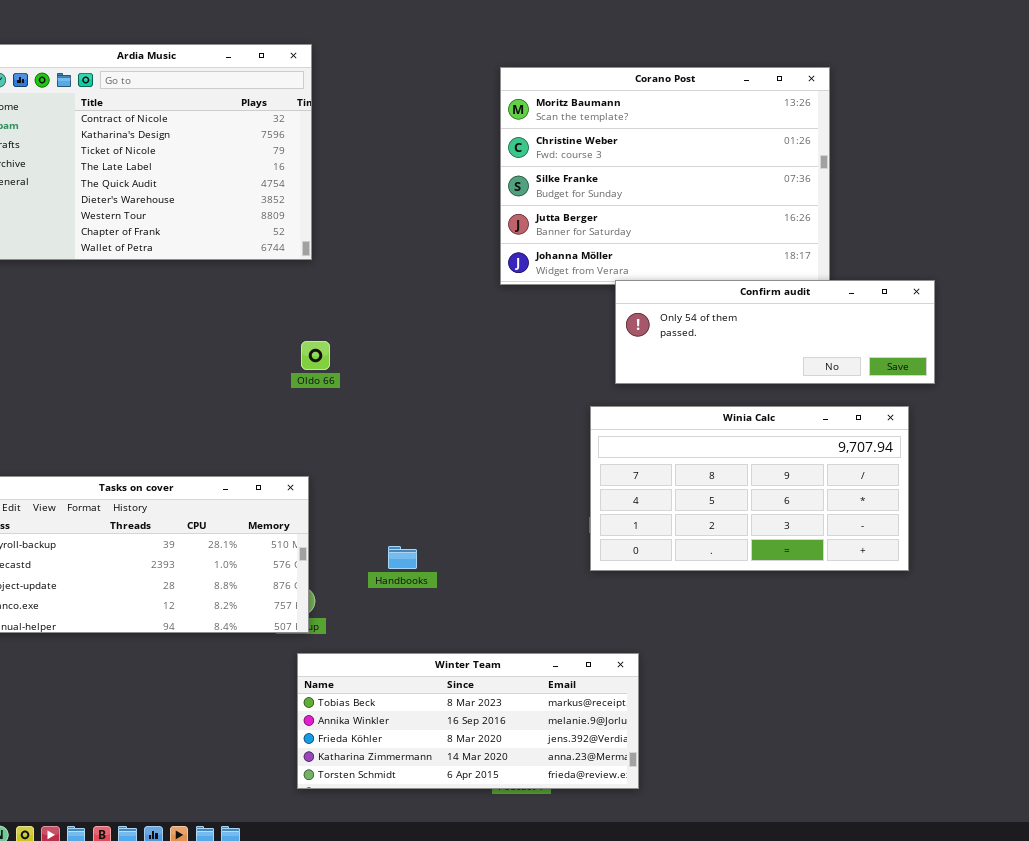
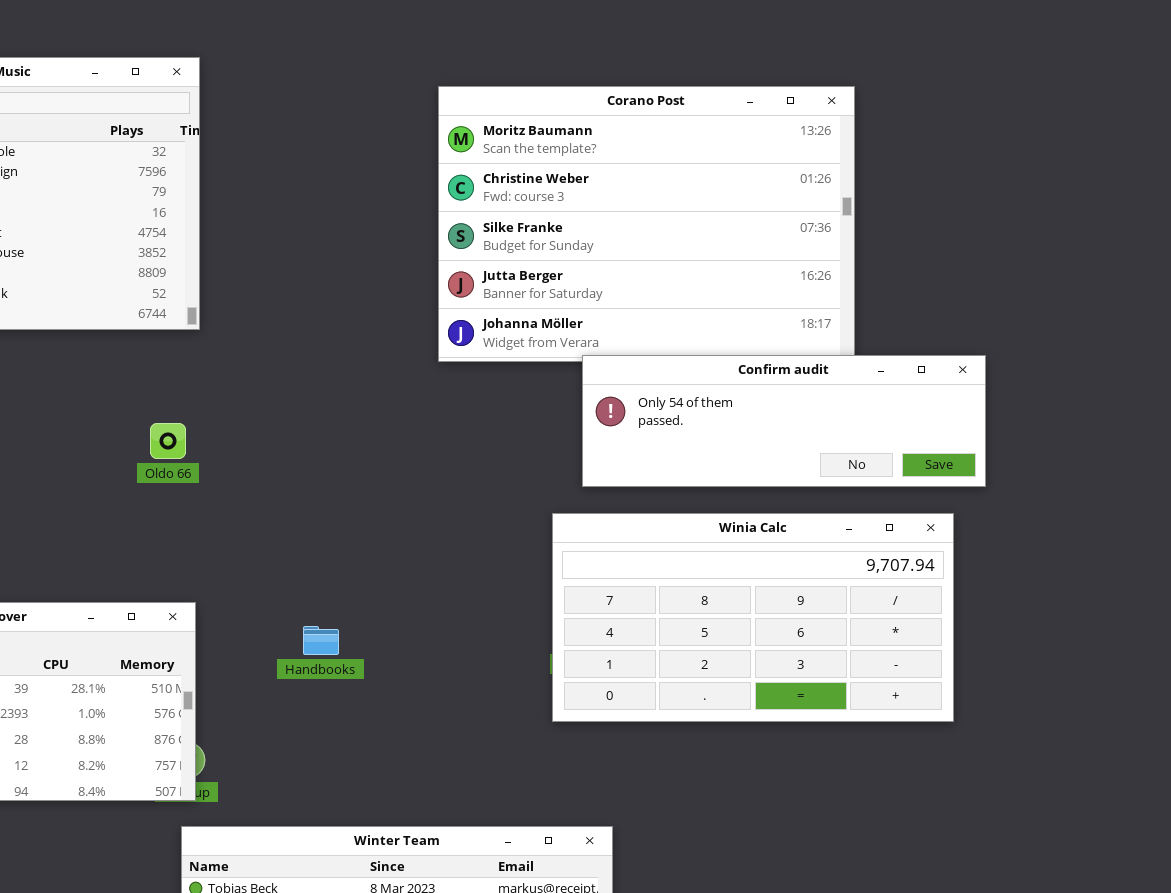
Oldo 66: [301,341,330,370] -> [150,423,186,459], moved
Handbooks: [388,546,417,569] -> [303,626,339,655], moved

